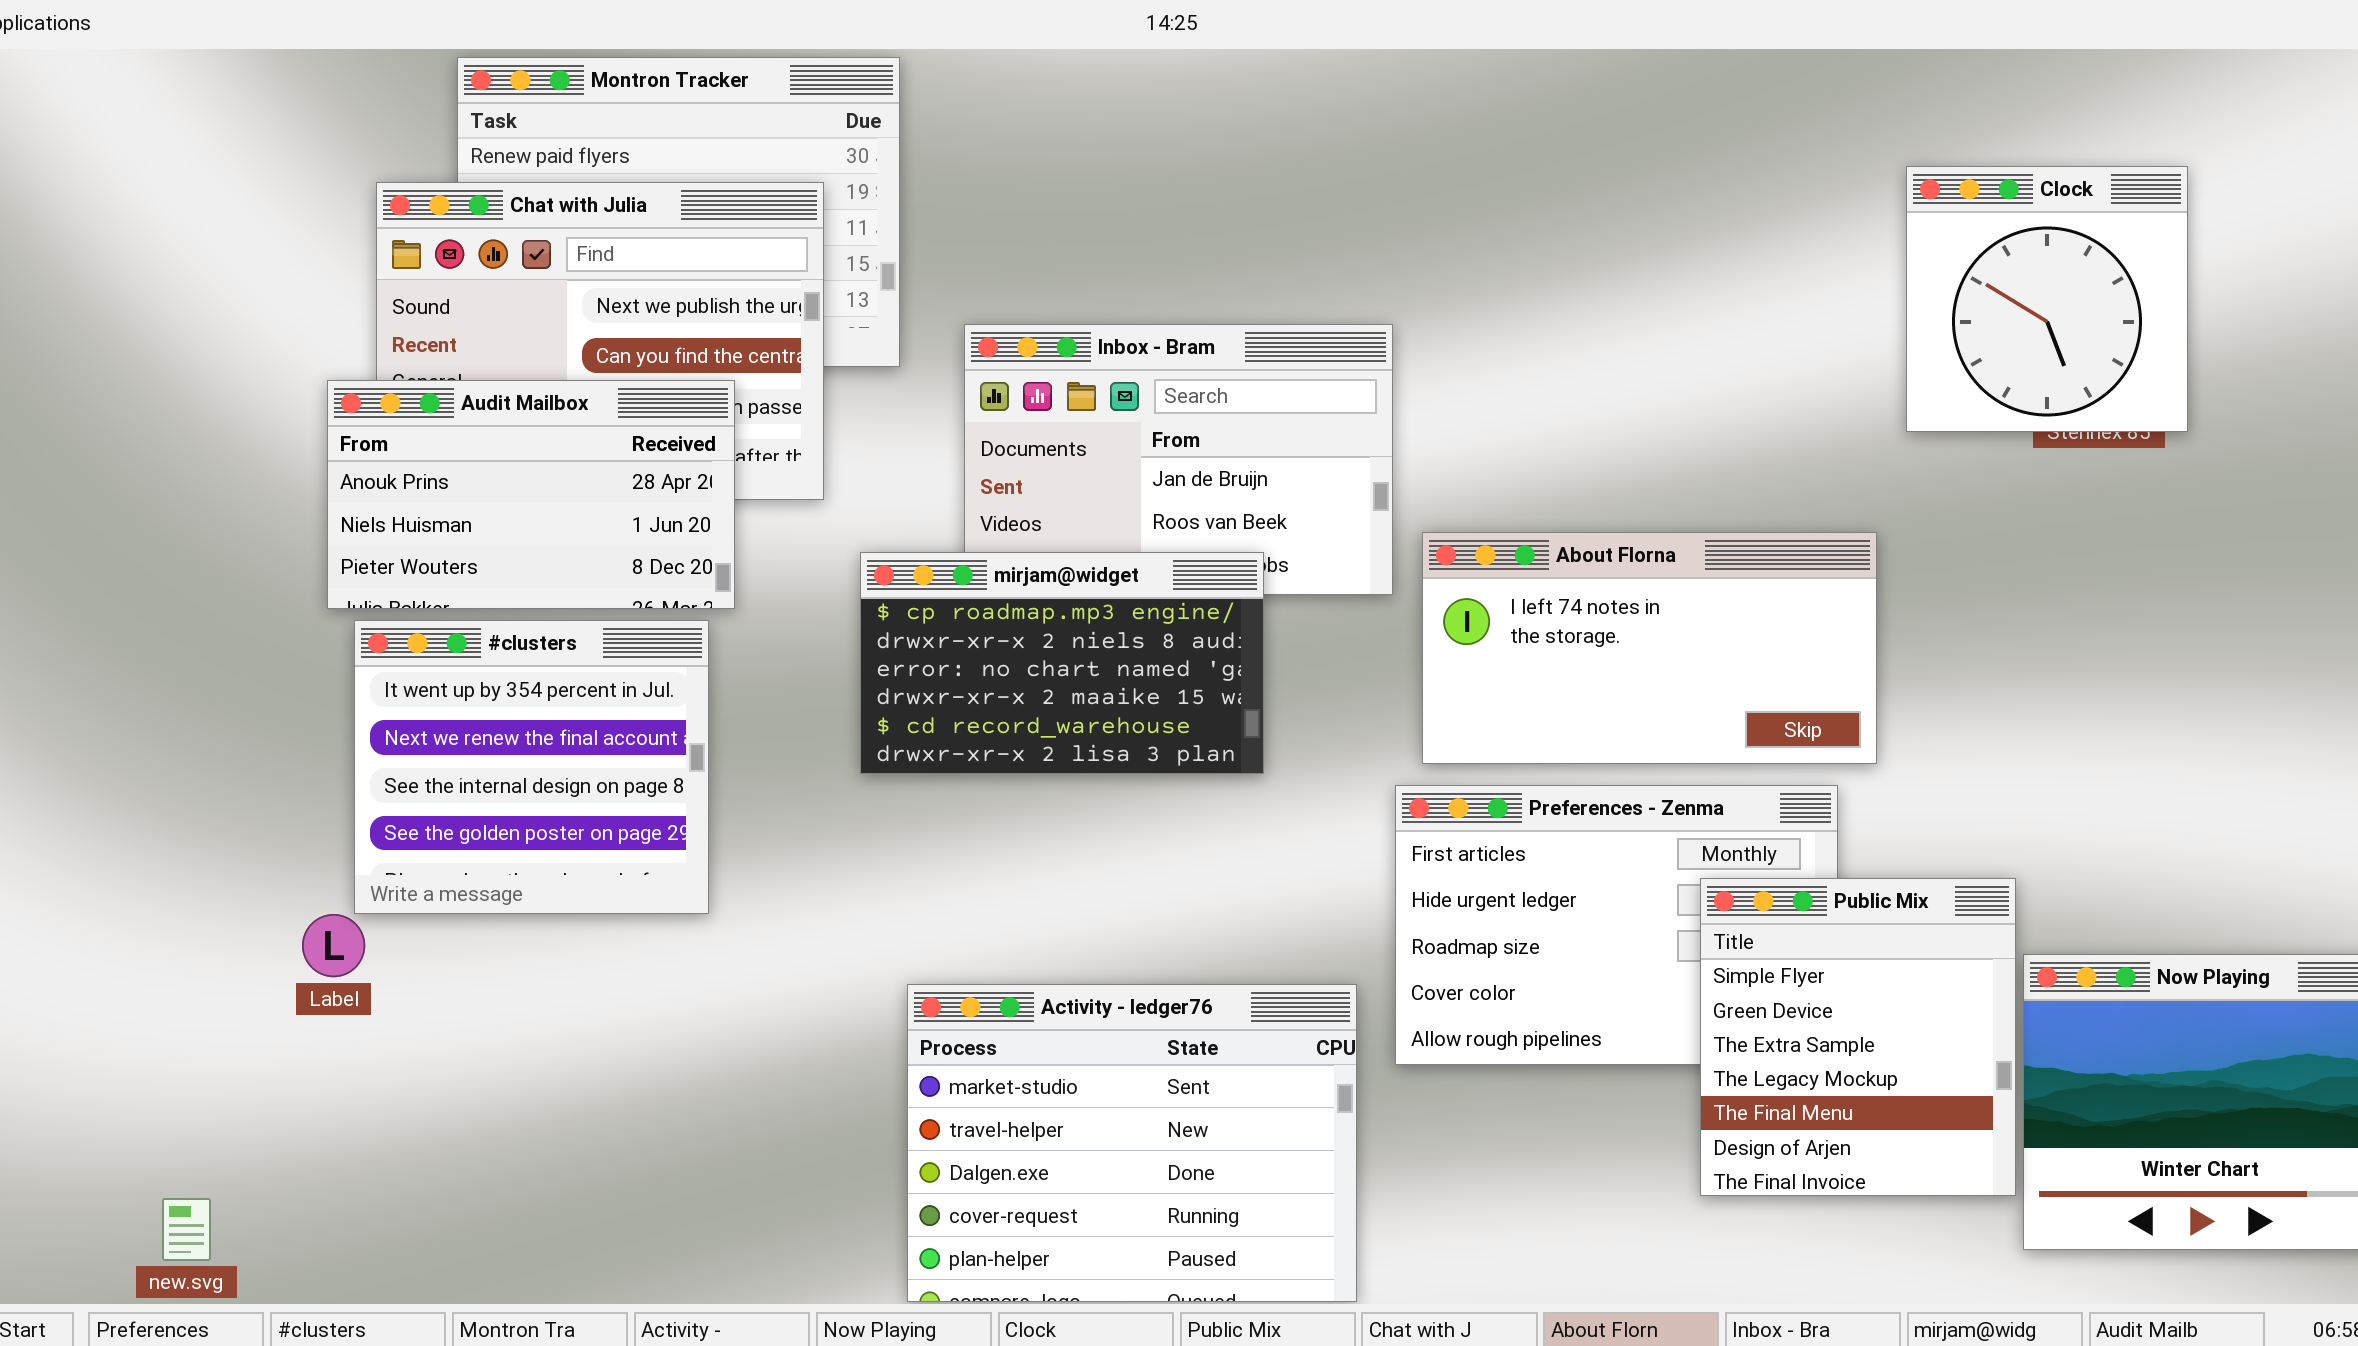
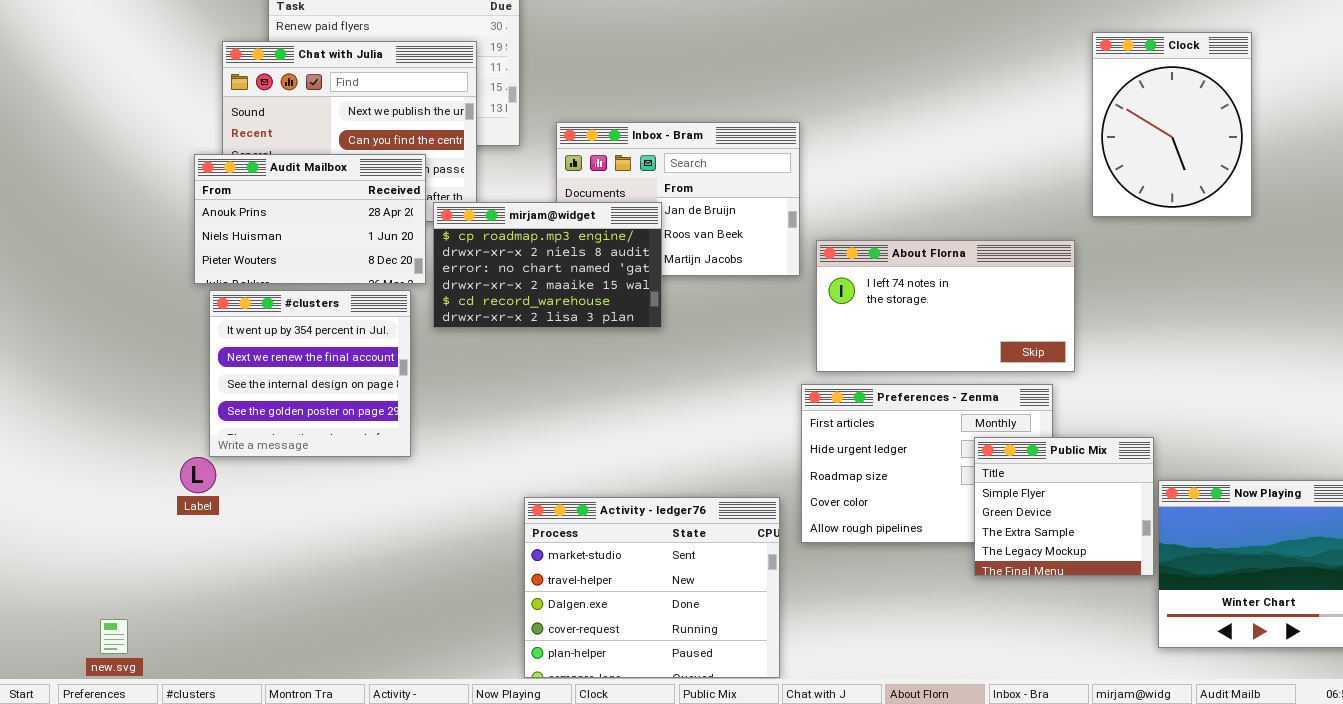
Clock: [1906,166,2188,432] -> [1092,32,1252,217], resized
mirjam@widget: [860,552,1264,774] -> [433,202,662,328], moved
Public Mix: [1700,878,2016,1196] -> [974,437,1154,576], resized

